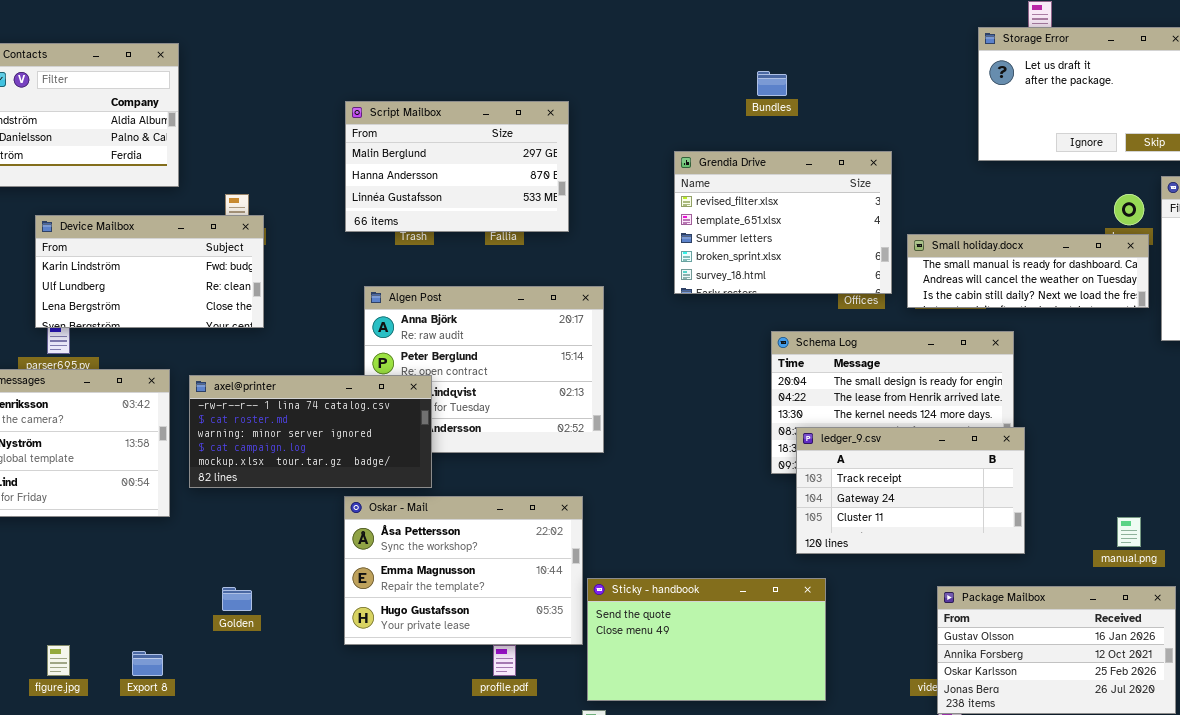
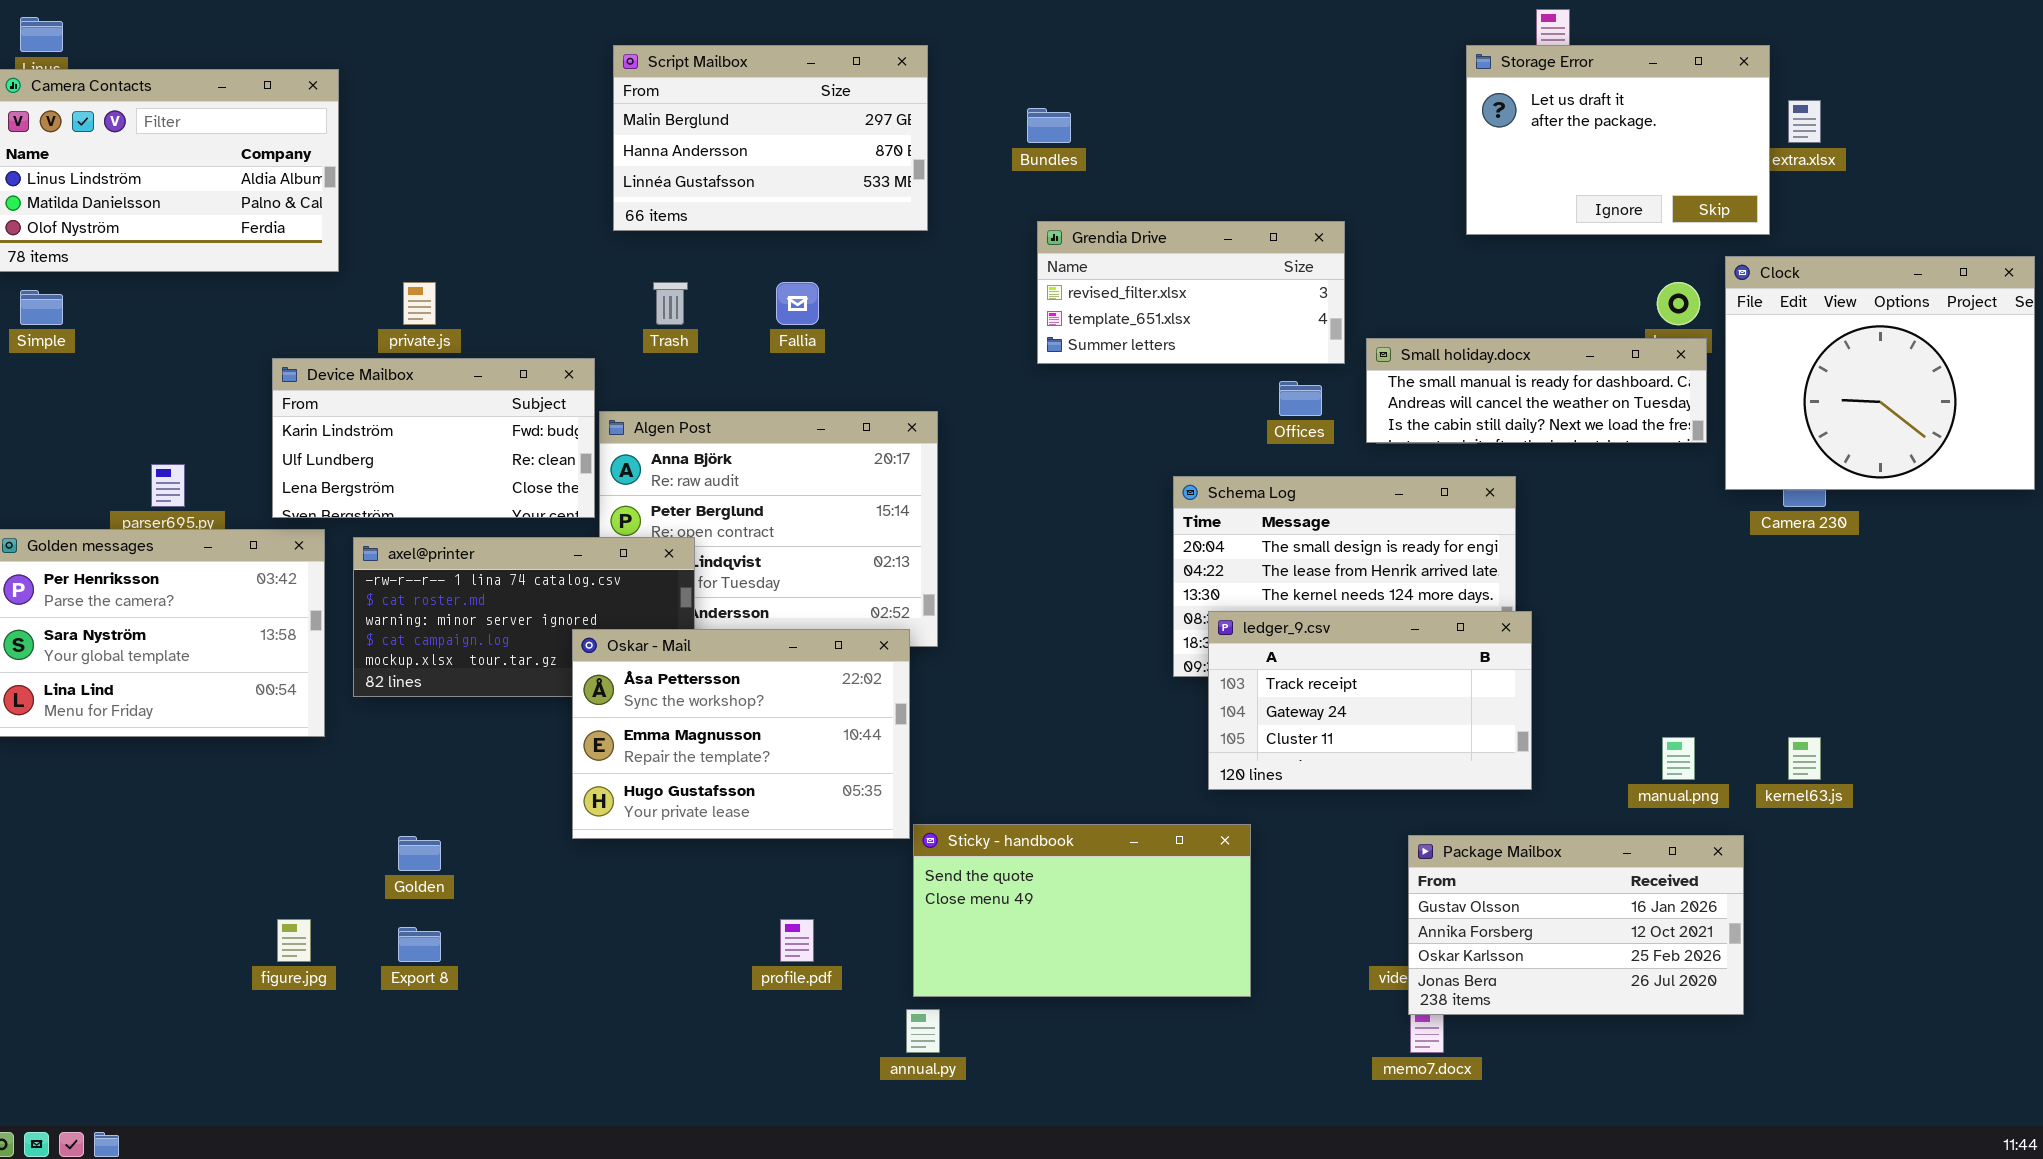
Bundles: [757,71,787,96] -> [1027,108,1071,143], moved
Script Mailbox: [345,101,569,232] -> [613,45,928,231], moved
Grendia Drive: [674,151,892,294] -> [1037,221,1345,364], resized
Device Mailbox: [35,215,264,328] -> [272,358,595,518], moved
Oskar - Mail: [344,496,583,645] -> [572,629,910,839], moved
figure.jpg: [47,645,70,676] -> [277,919,311,962], moved
Export 8: [132,651,163,676] -> [398,927,441,962], moved

